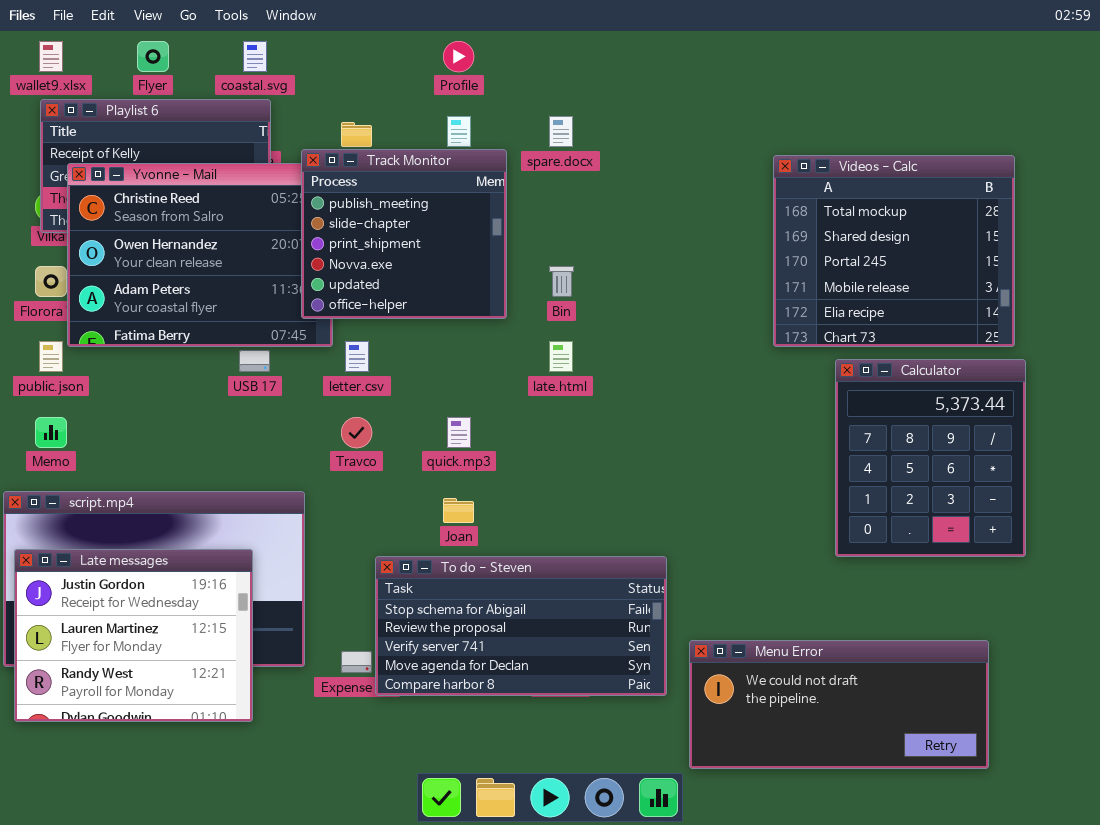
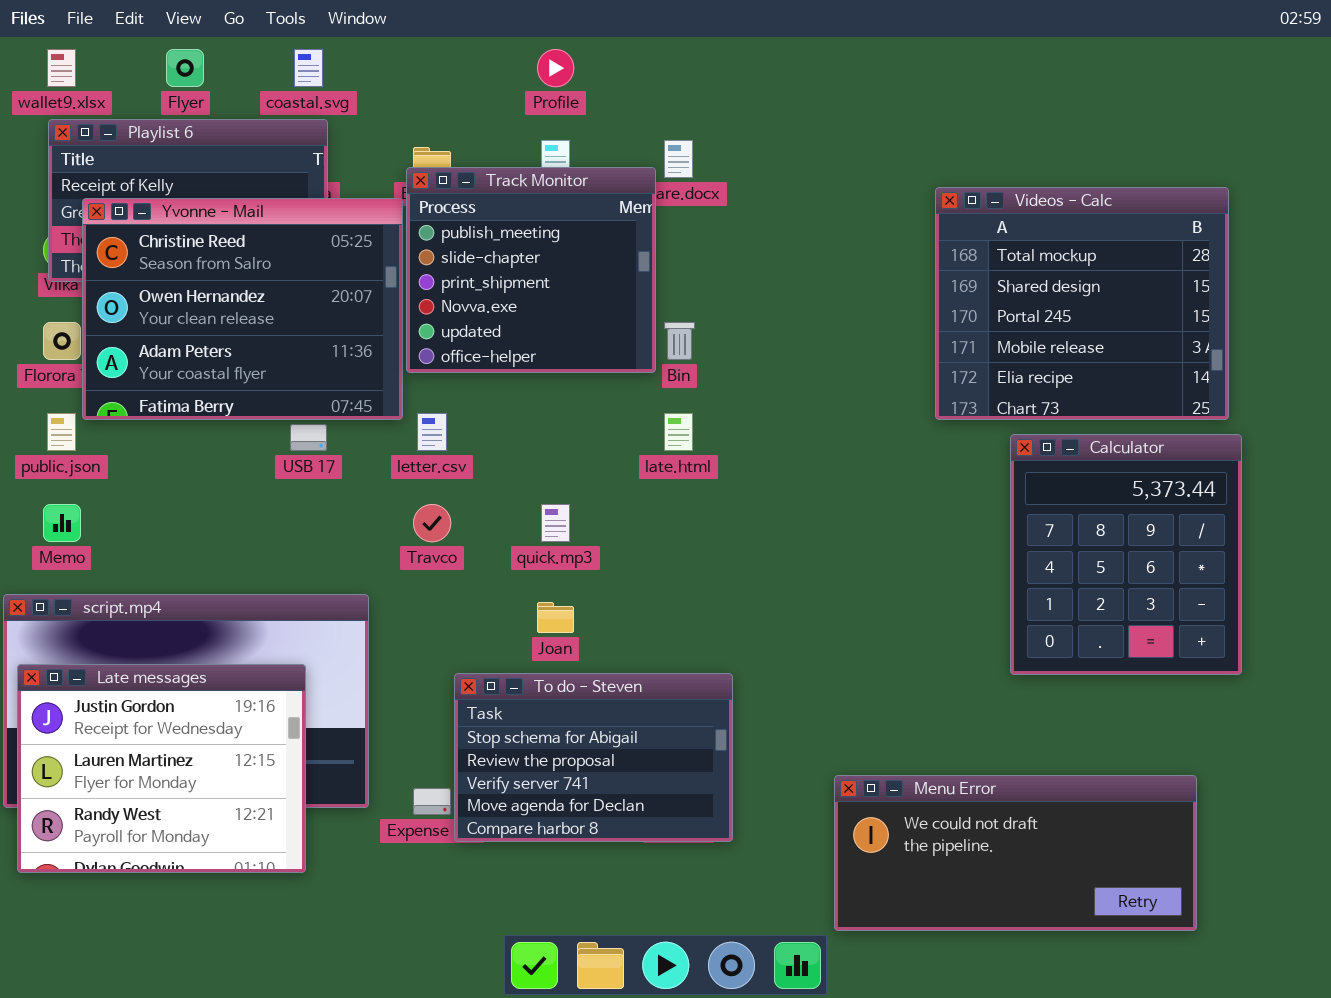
Track Monitor: [301,149,507,319] -> [406,167,656,373], moved
To do - Steven: [375,556,667,696] -> [454,673,733,842], resized

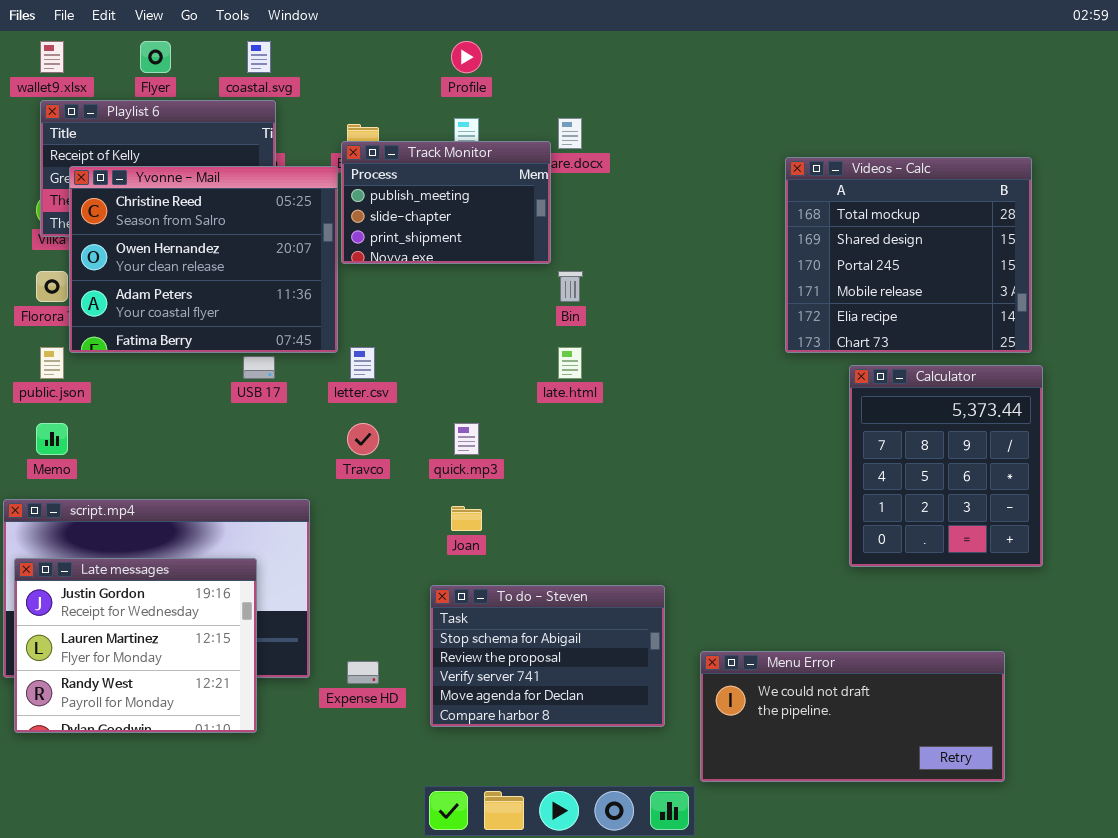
Track Monitor: [406,167,656,373] -> [341,141,551,264], resized
To do - Steven: [454,673,733,842] -> [430,585,665,727], moved

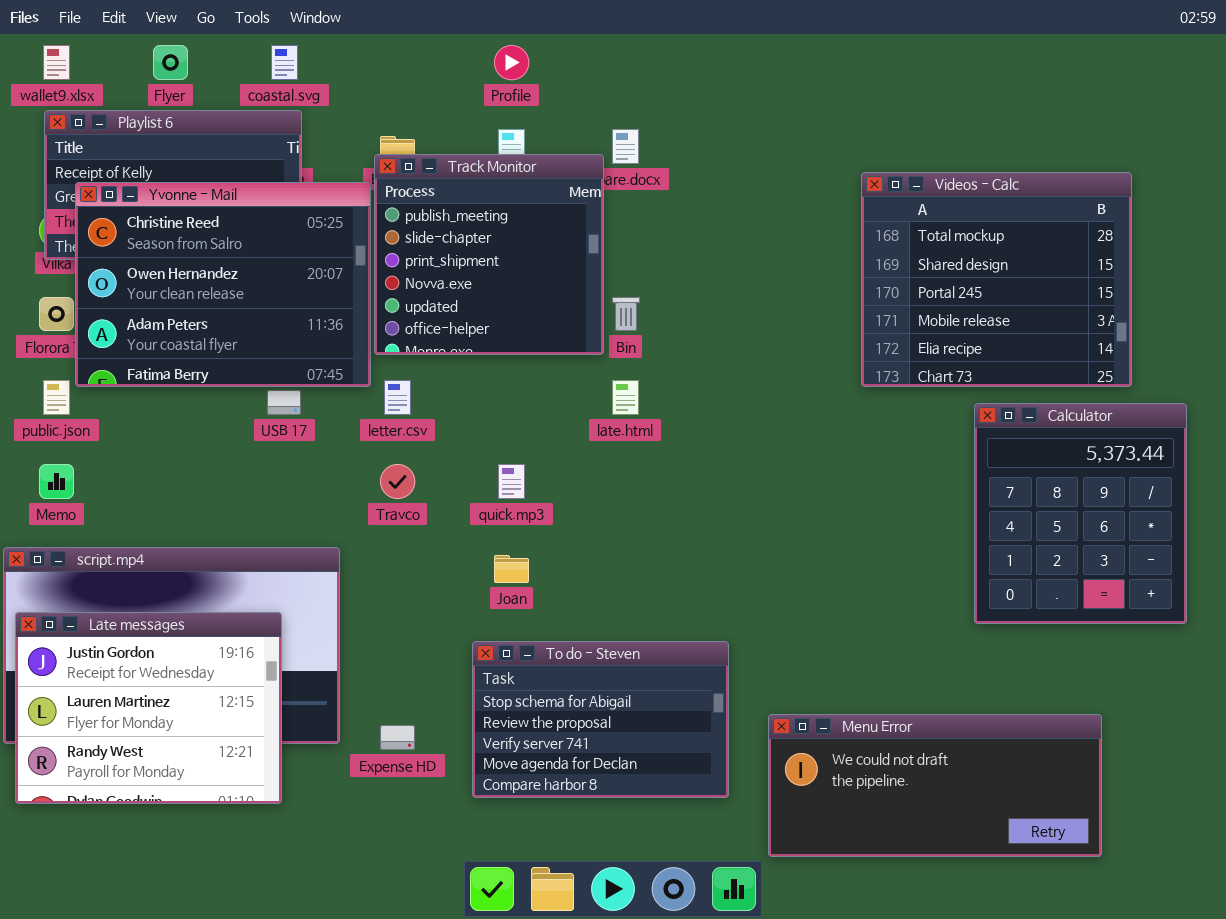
Track Monitor: [341,141,551,264] -> [374,154,604,355], resized
Calculator: [849,365,1043,567] -> [974,403,1187,624], moved

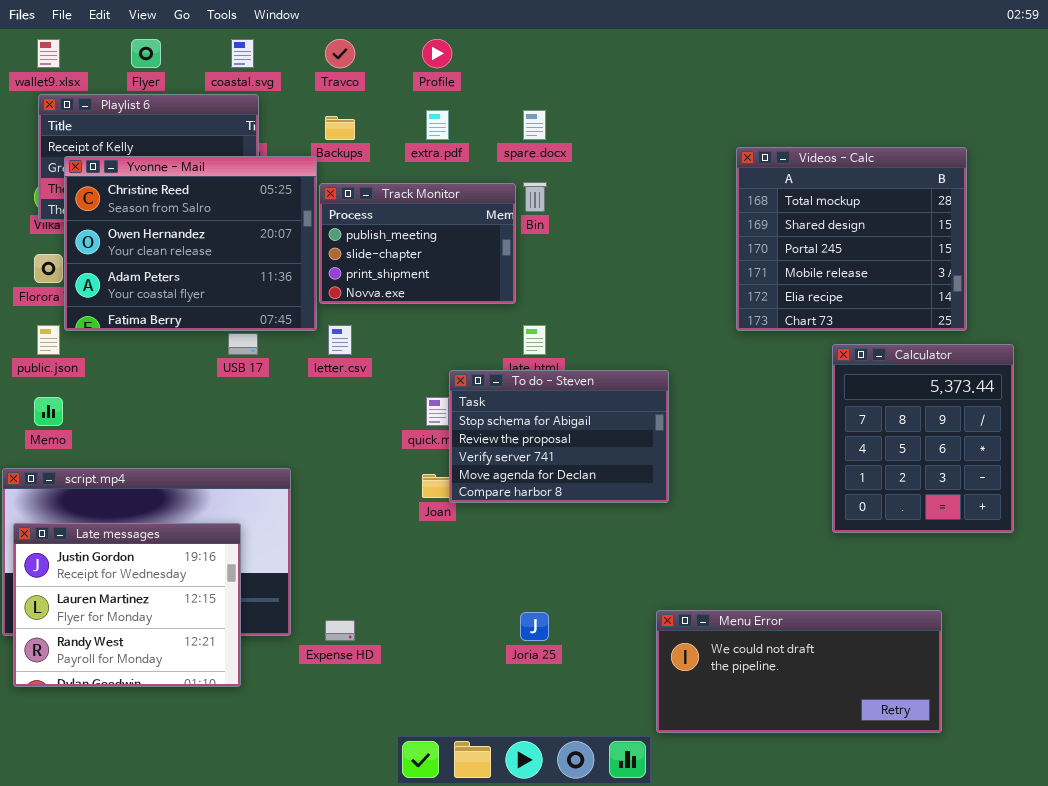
Track Monitor: [374,154,604,355] -> [319,183,516,304], resized
Bin: [612,297,640,331] -> [523,182,547,212], moved
Travco: [380,464,415,499] -> [325,39,355,68], moved
To do - Steven: [472,641,729,798] -> [449,370,669,503], moved

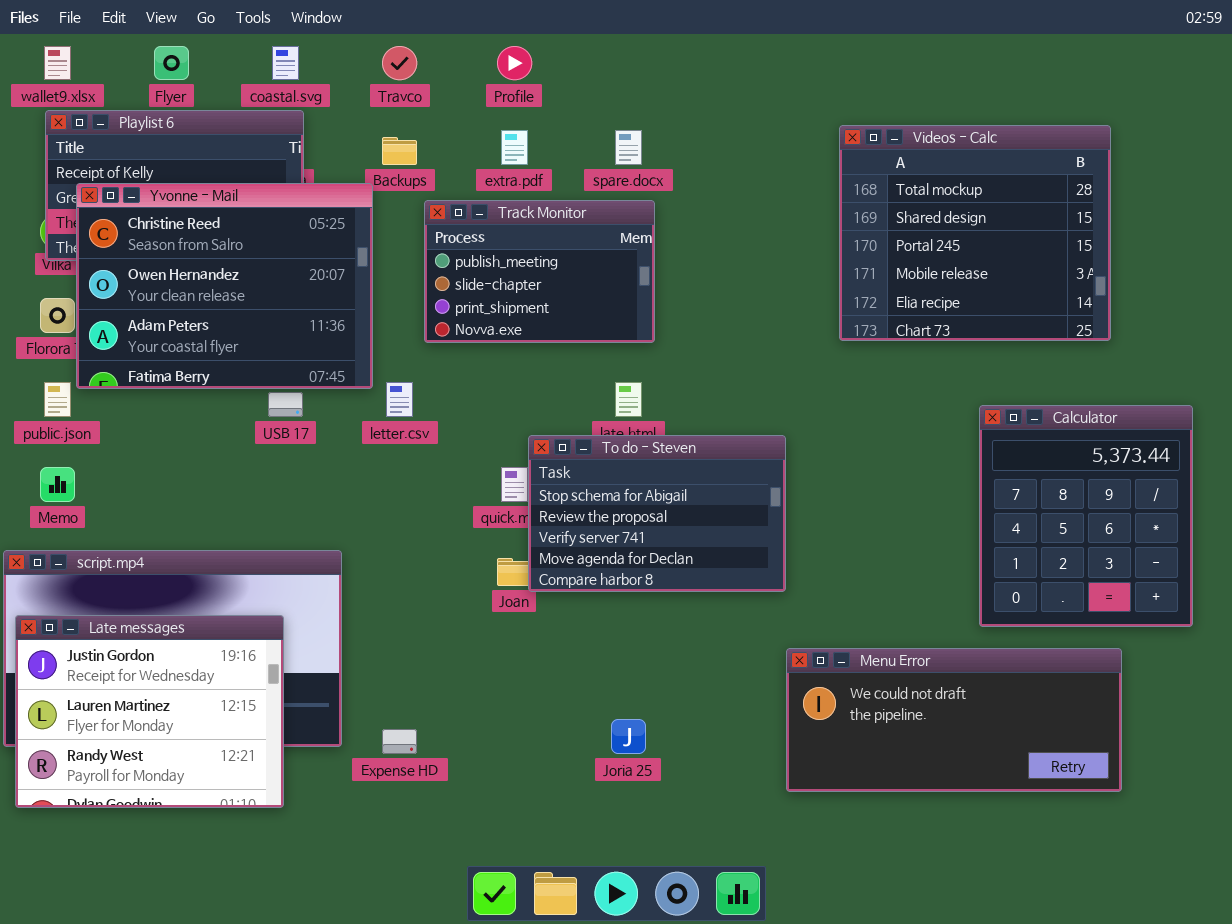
Videos - Calc: [736,147,967,331] -> [839,125,1111,341], moved
Track Monitor: [319,183,516,304] -> [424,200,655,343], moved
Menu Error: [656,610,942,733] -> [786,648,1122,792], moved

